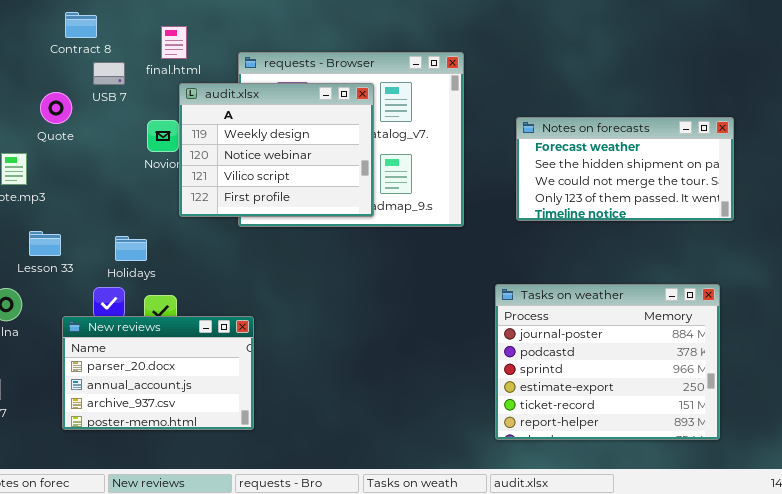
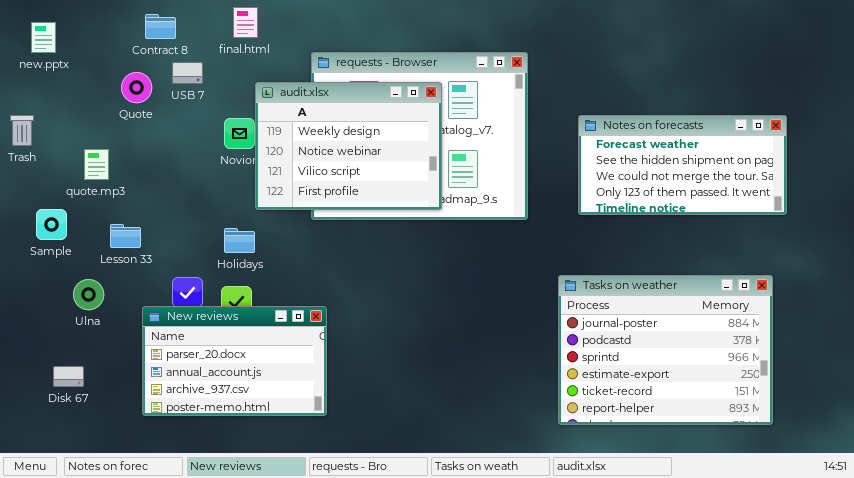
final.html: [161,26,187,59] -> [233,7,258,38], moved
Quote: [40,92,72,124] -> [121,72,152,103], moved
Holidays: [115,236,147,261] -> [224,228,255,253], moved

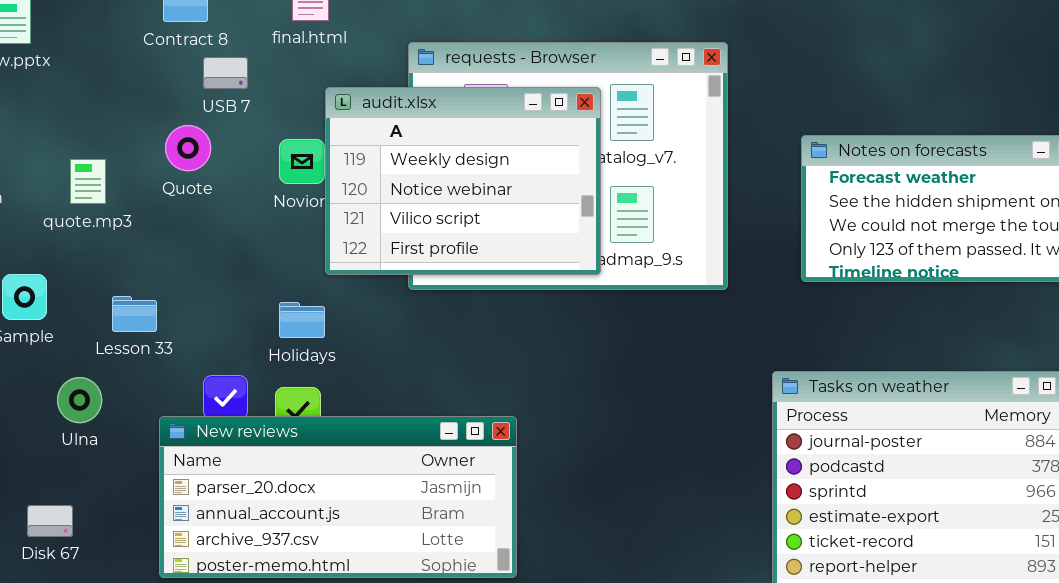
Quote: [121,72,152,103] -> [165,125,211,171], moved
quote.mp3: [84,149,109,180] -> [70,159,106,204], moved
New reviews: [142,306,327,416] -> [159,416,517,578], resized

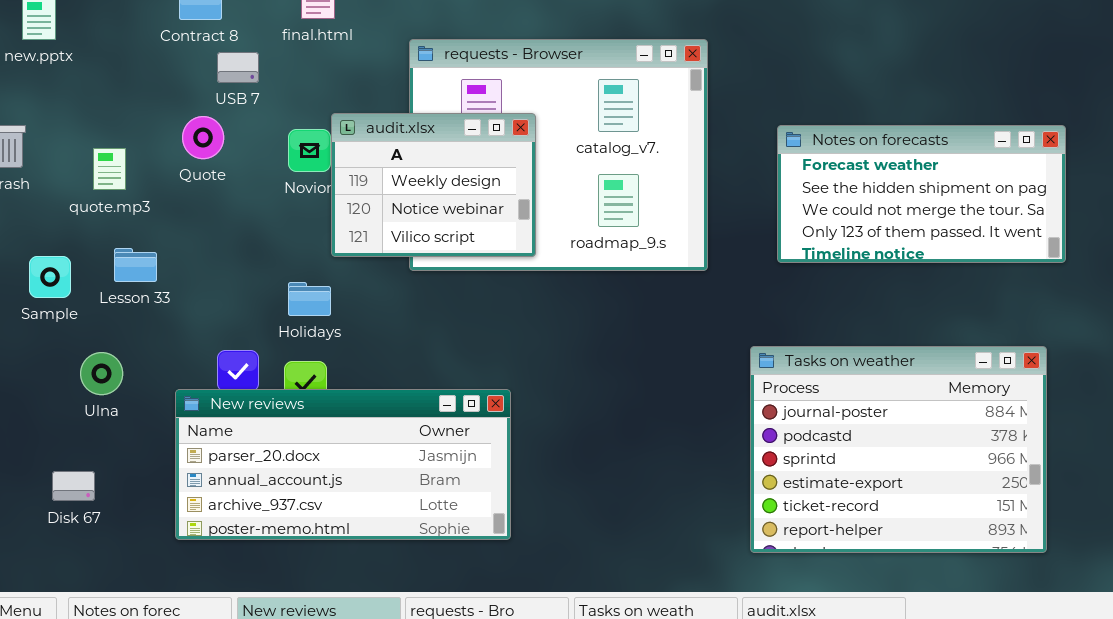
audit.xlsx: [325,87,601,275] -> [331,113,536,257], resized
Lesson 33: [112,296,157,332] -> [114,248,157,282], moved

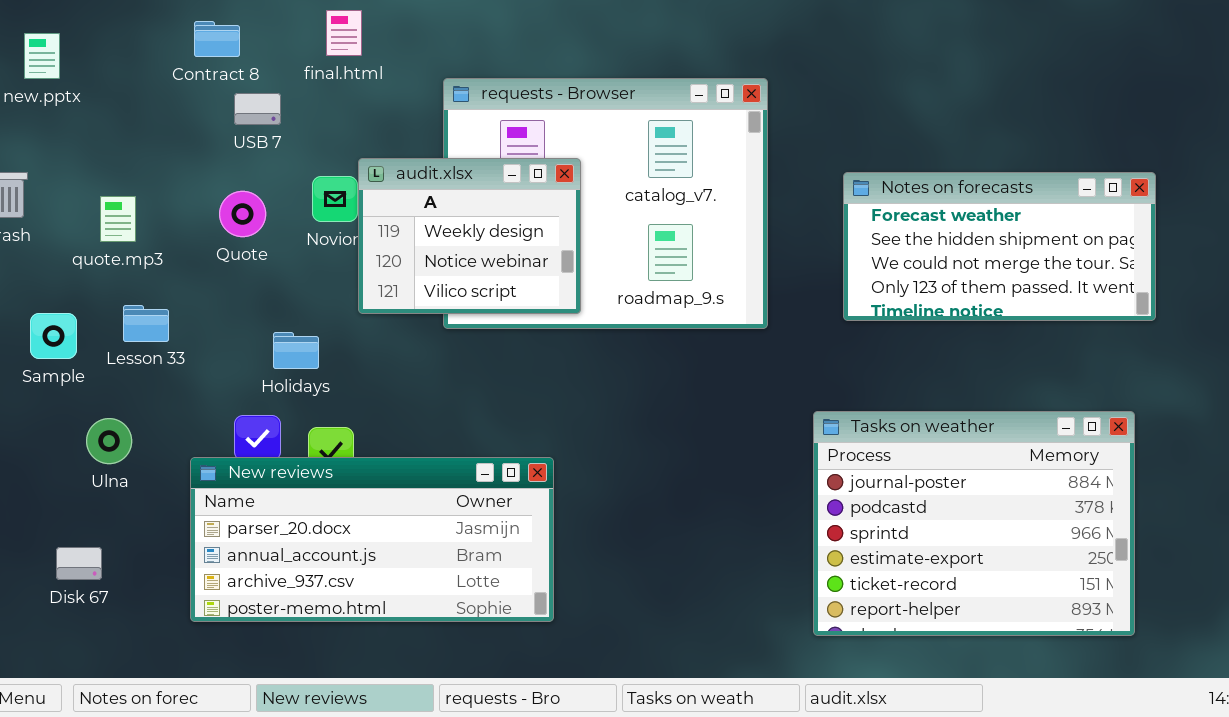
Quote: [182,116,224,159] -> [219,191,266,237], moved
Holidays: [288,282,331,316] -> [273,332,319,369], moved

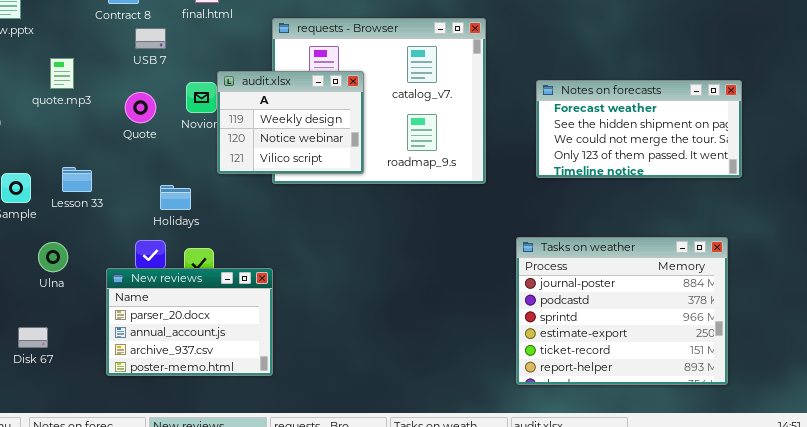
quote.mp3: [100,196,136,242] -> [50,58,74,89], moved
New reviews: [190,457,554,622] -> [106,268,273,376], resized

